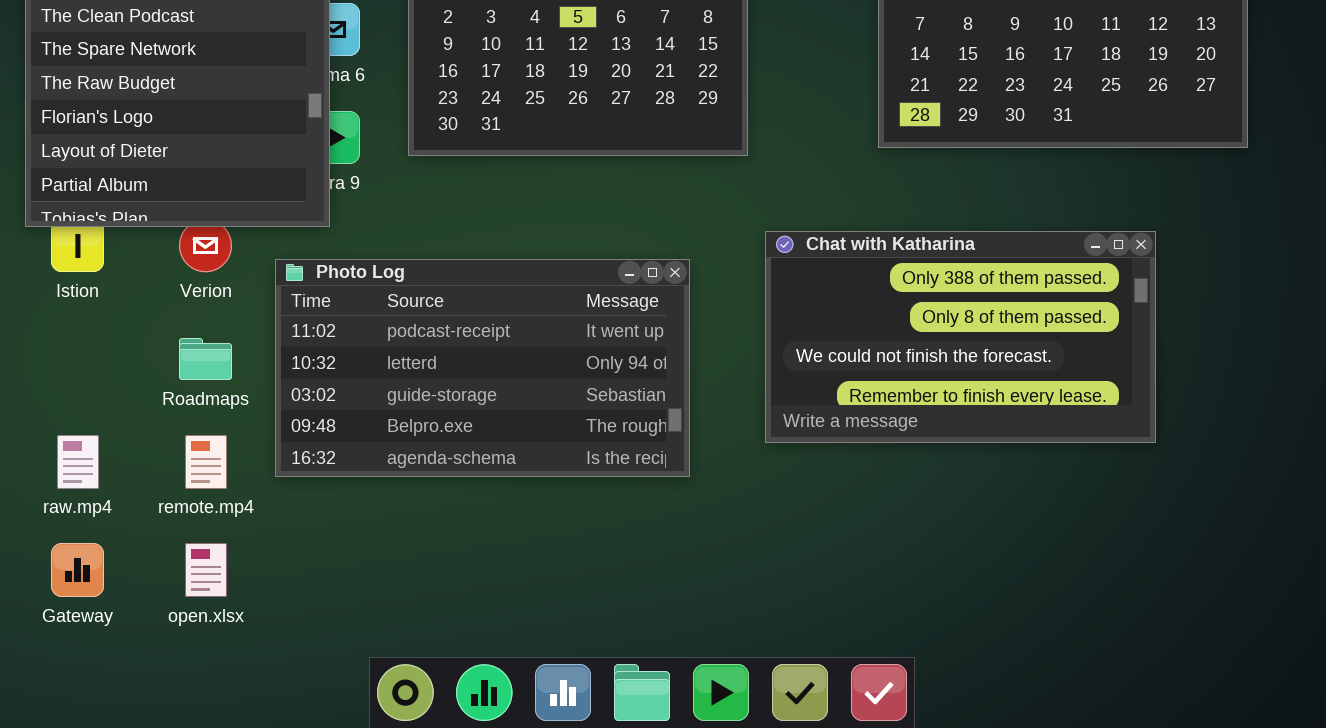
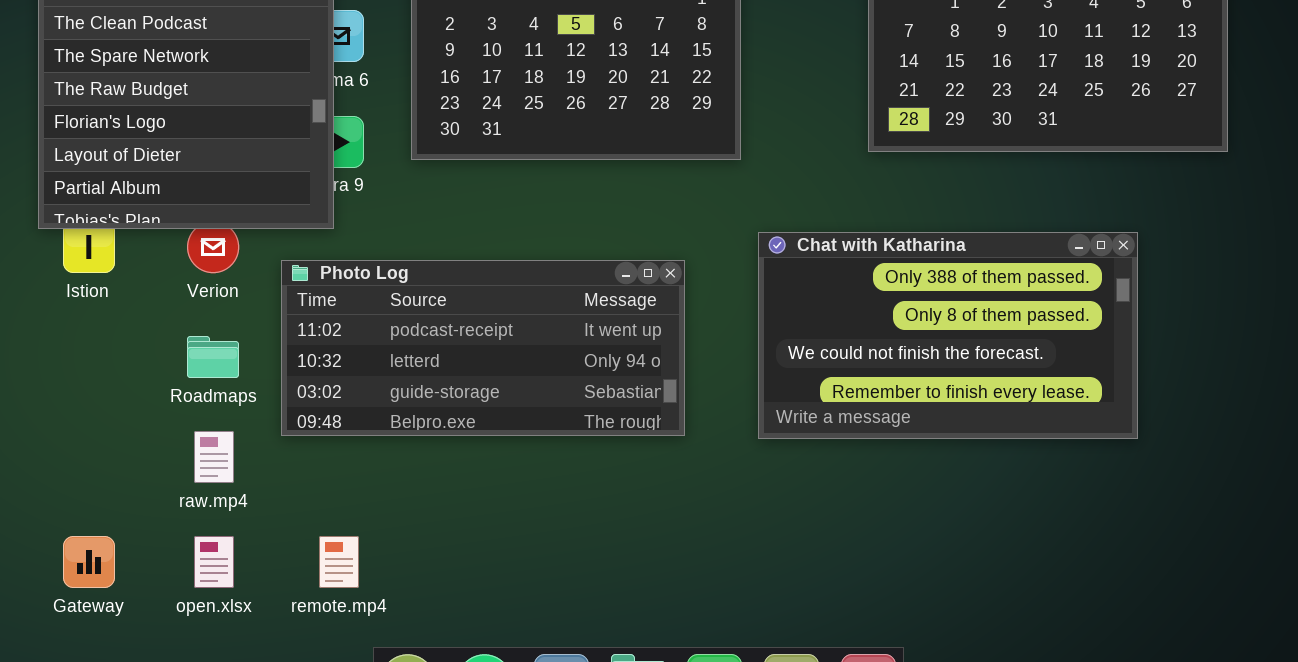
Photo Log: [275,259,690,477] -> [281,260,685,436], resized
raw.mp4: [57,435,99,489] -> [194,431,234,483], moved
remote.mp4: [185,435,227,489] -> [319,536,359,588], moved

